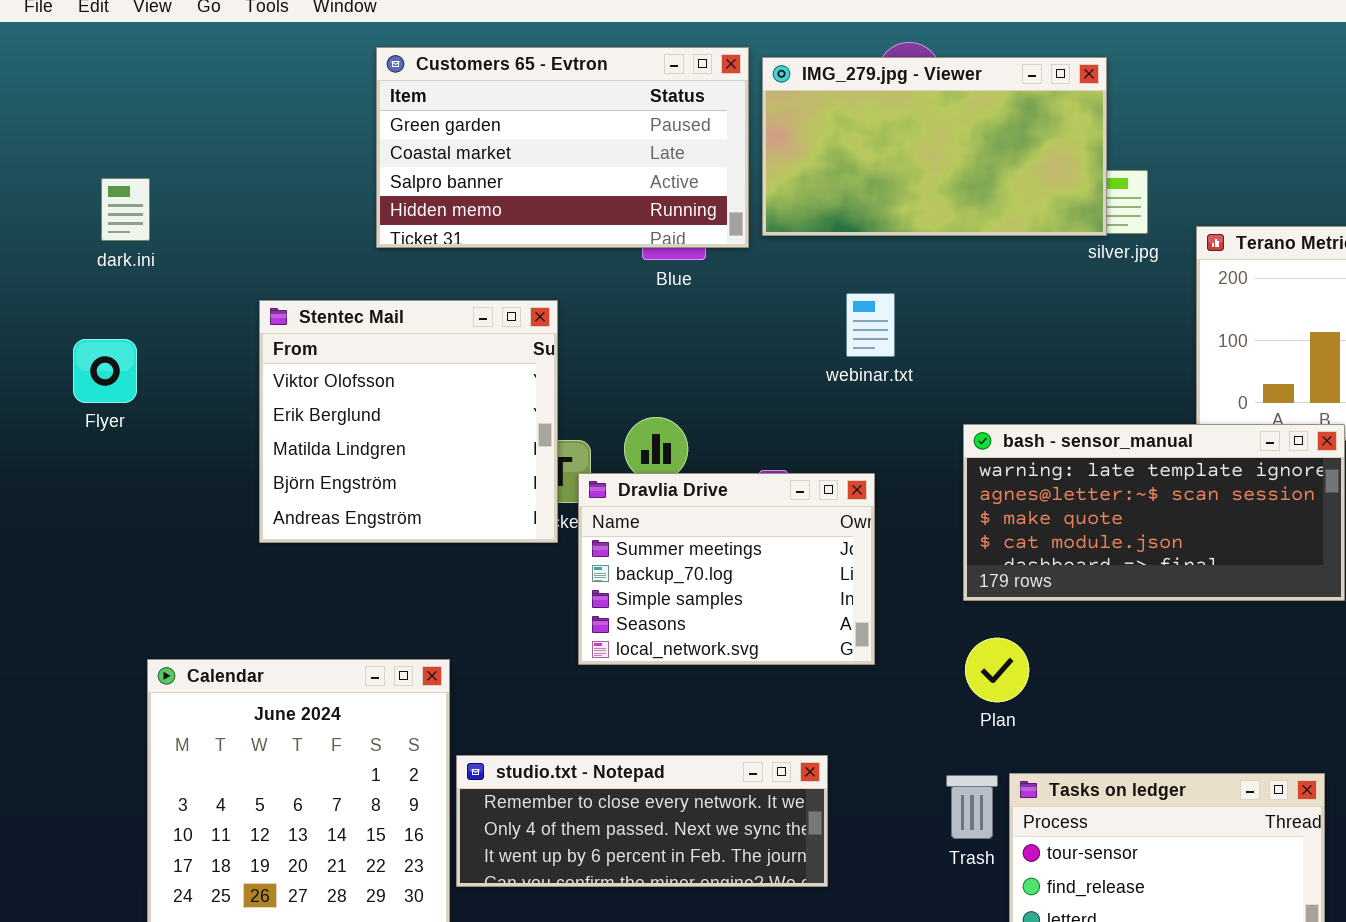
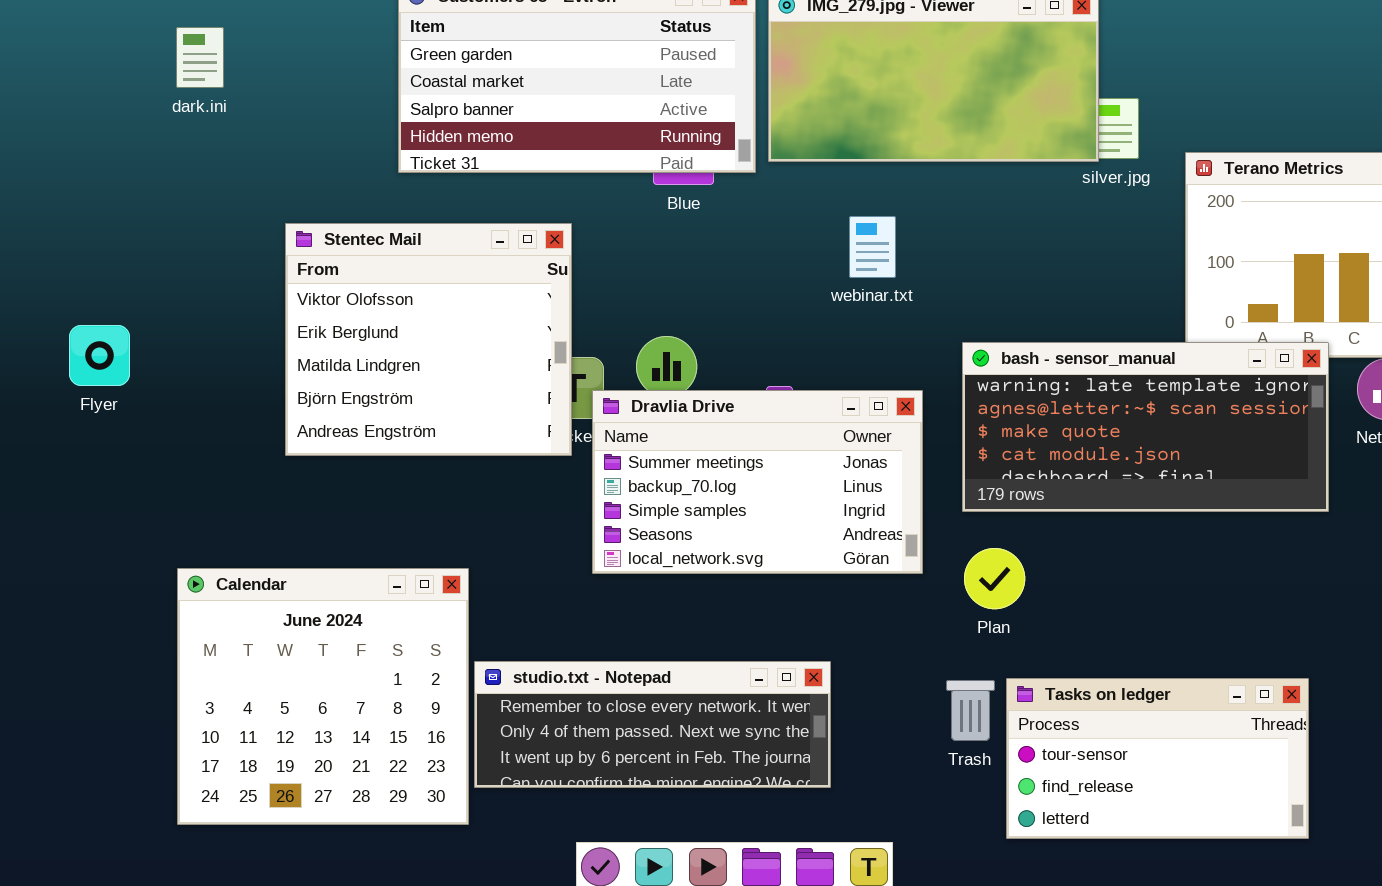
dark.ini: [101,178,150,241] -> [176,27,224,88], moved
Flyer: [73,339,137,403] -> [69,325,130,386], moved
Dravlia Drive: [578,473,875,665] -> [592,390,923,574], resized

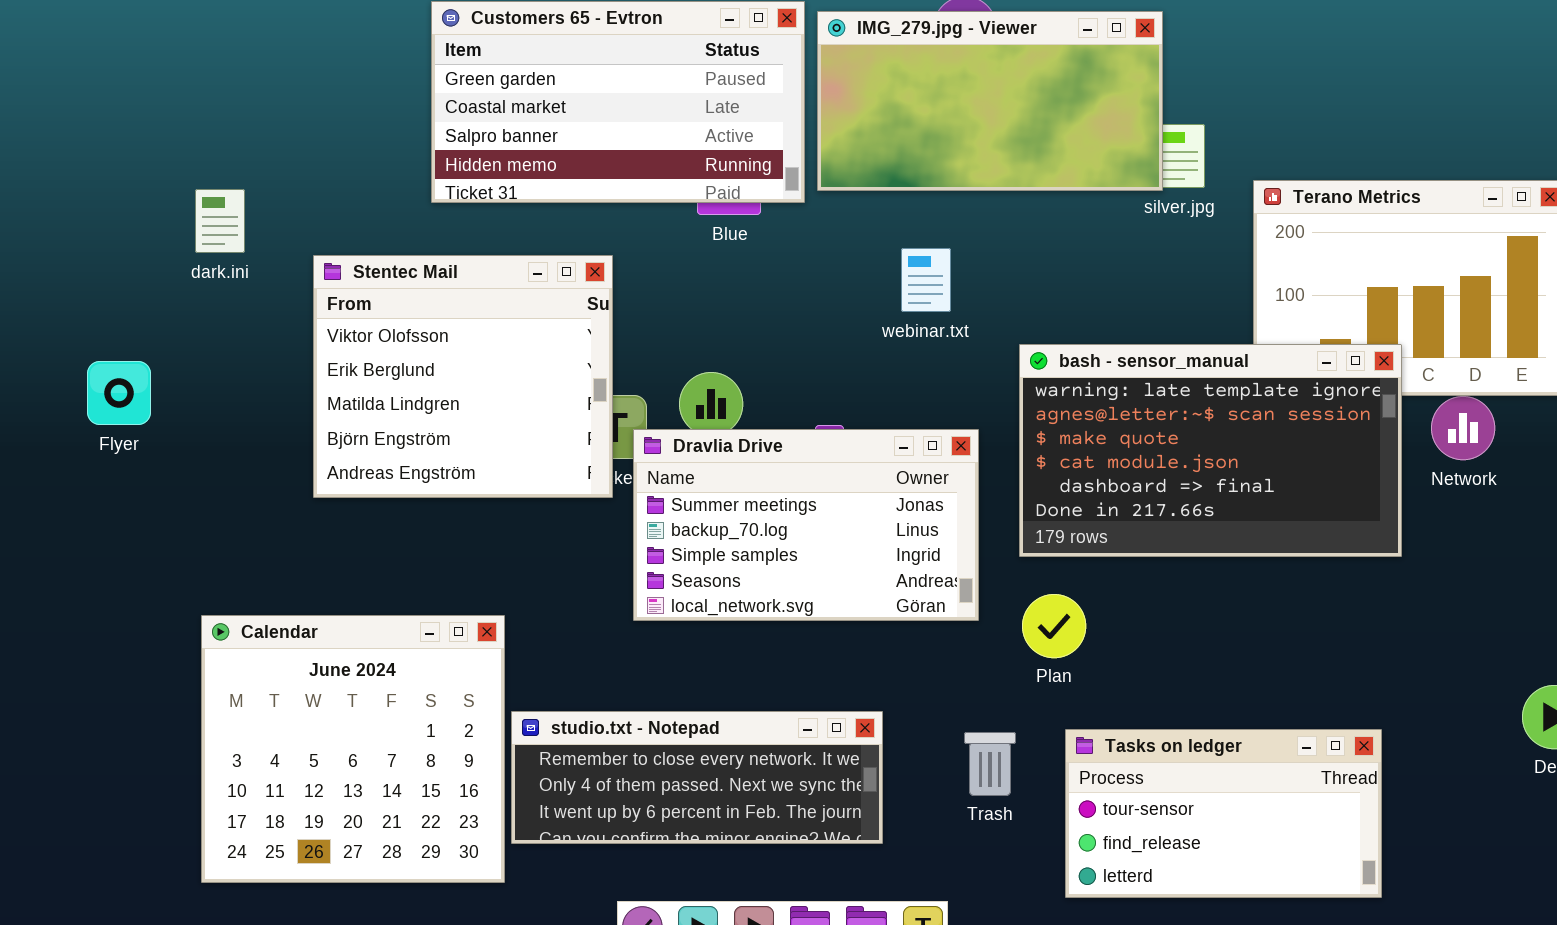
dark.ini: [176,27,224,88] -> [195,189,245,253], moved
bash - sensor_manual: [962,342,1329,512] -> [1019,344,1402,557], resized
Trash: [946,680,995,741] -> [964,732,1016,796], moved

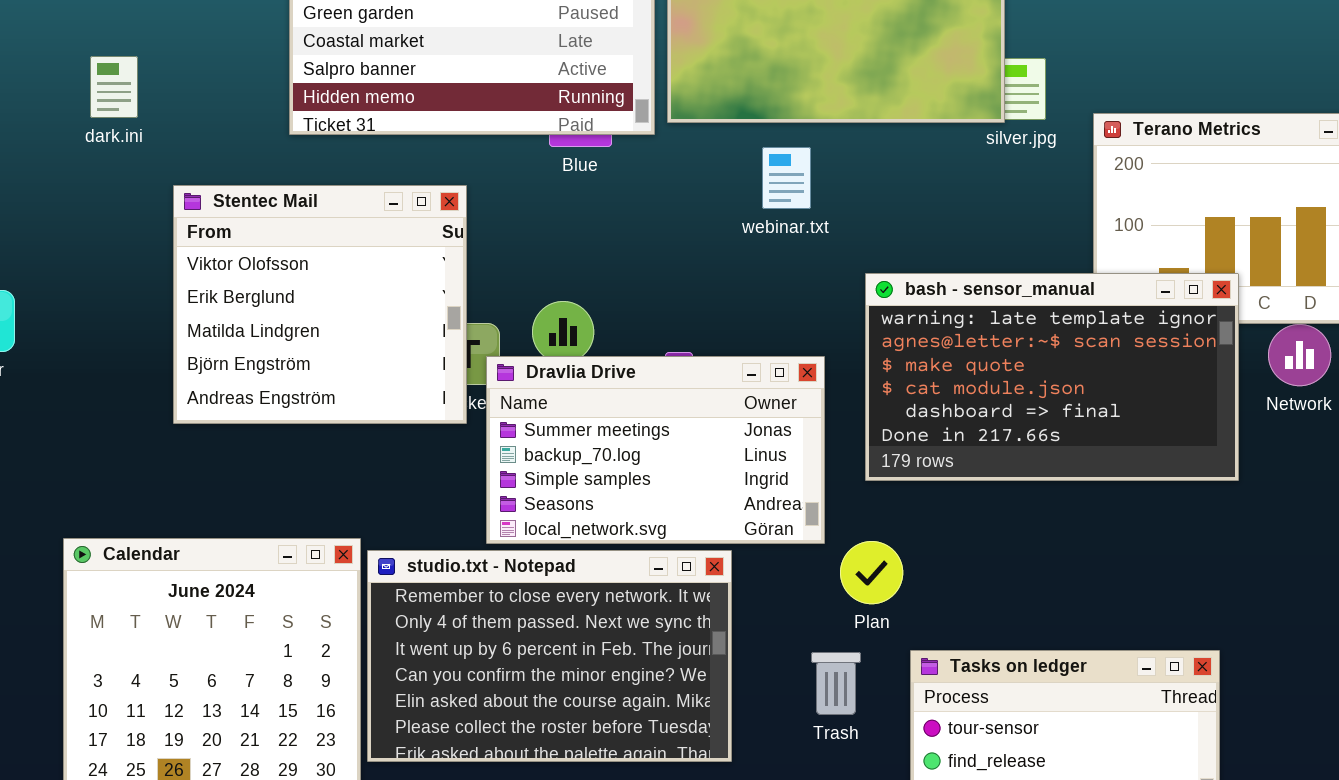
dark.ini: [195,189,245,253] -> [90,56,138,118], moved
webinar.txt: [901,248,951,312] -> [762,147,811,209], moved
Plan: [1022,594,1086,658] -> [840,541,903,604], moved
studio.txt - Notepad: [511,711,883,844] -> [367,550,732,762], resized

